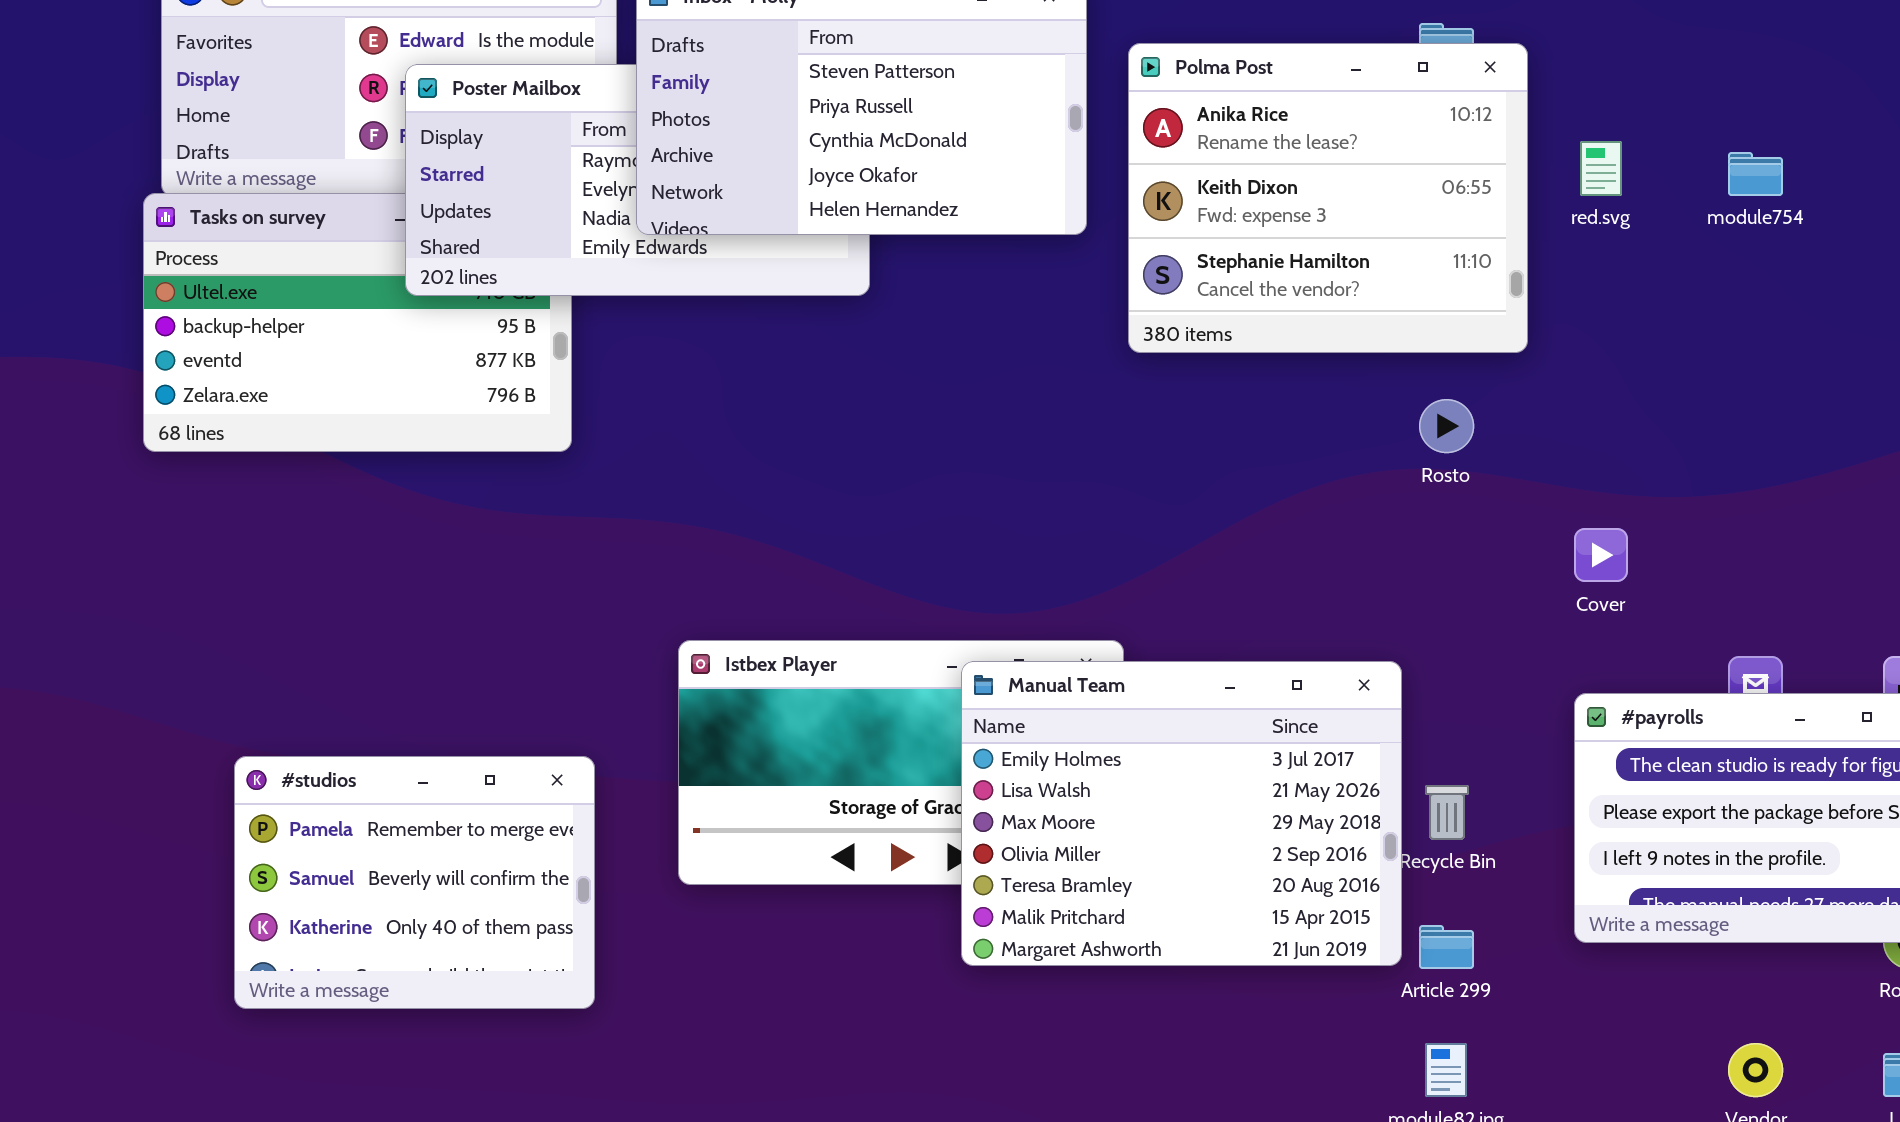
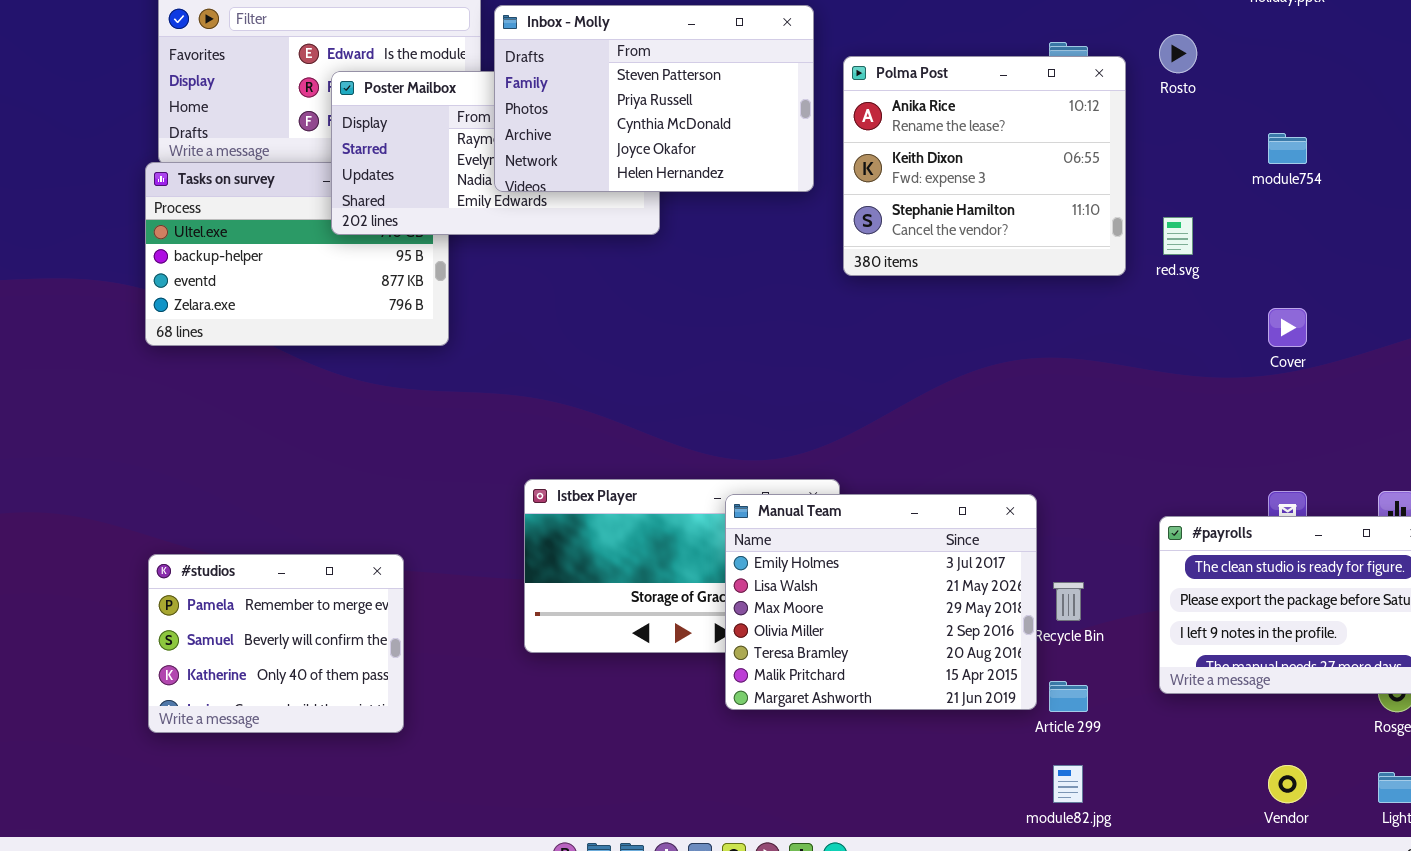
red.svg: [1580,141,1622,196] -> [1163,217,1193,255], moved
Rosto: [1419,399,1474,453] -> [1159,34,1197,73], moved
Cover: [1574,528,1628,582] -> [1268,308,1307,347], moved
#studios: [234,756,595,1009] -> [148,554,404,733], moved

